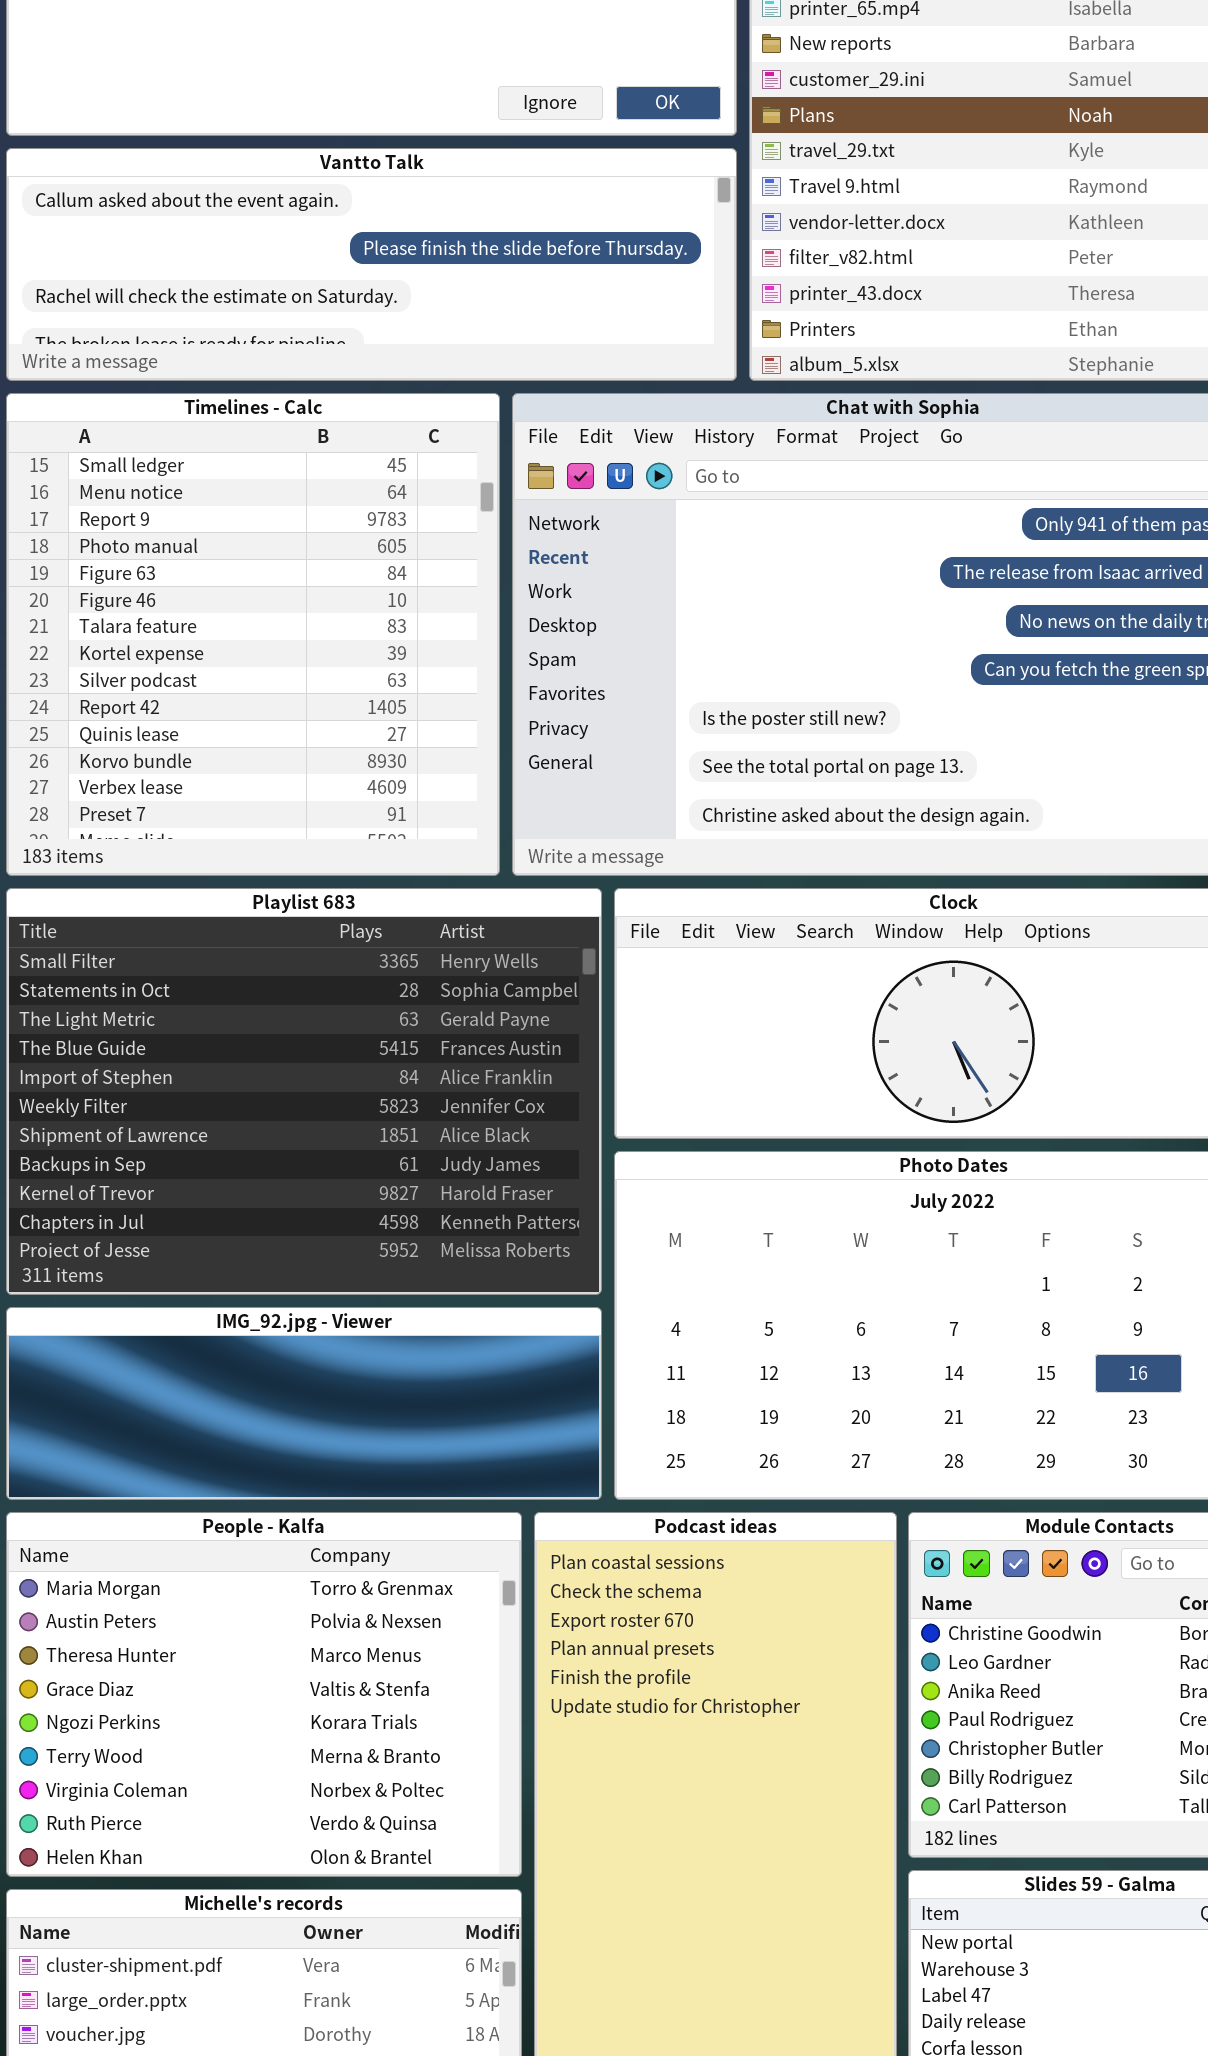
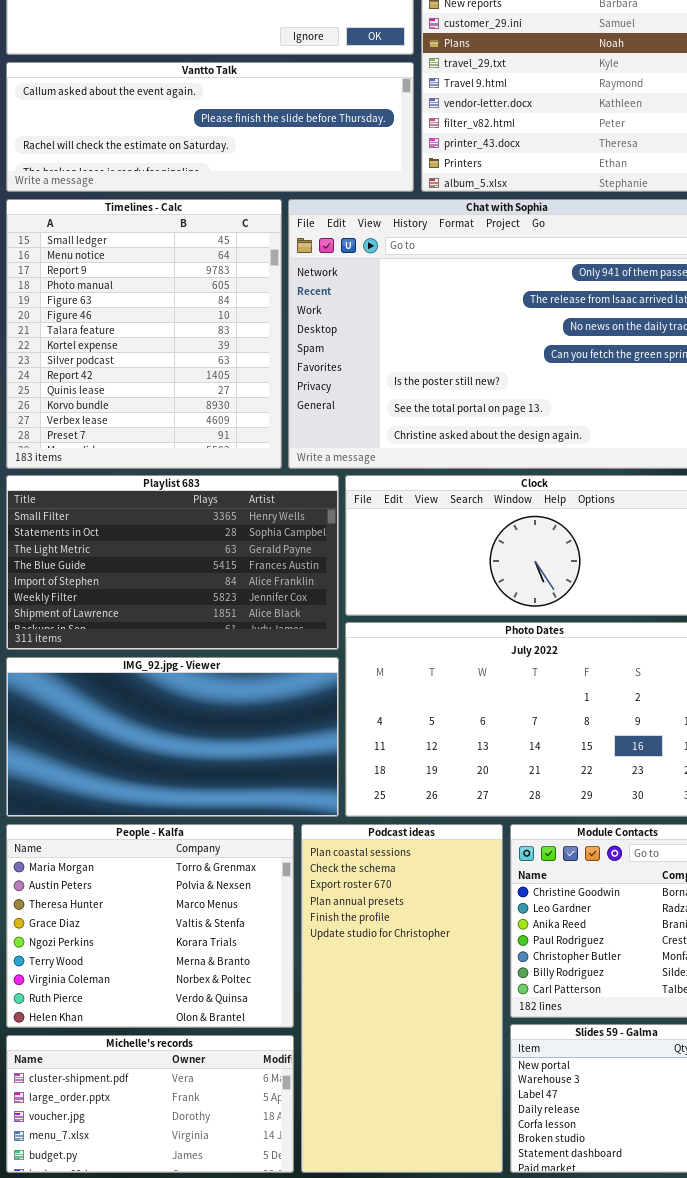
Playlist 683: [6,888,602,1295] -> [6,475,339,650], resized
IMG_92.jpg - Viewer: [6,1307,602,1500] -> [6,657,339,817], resized

